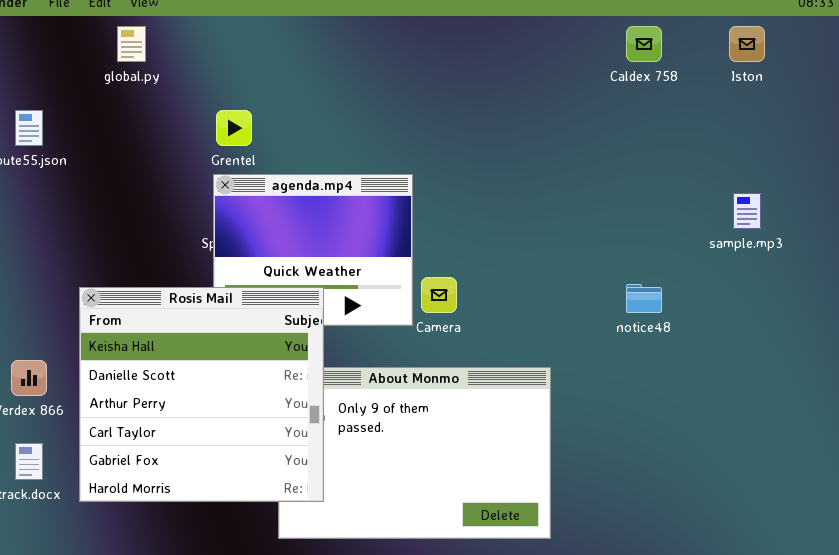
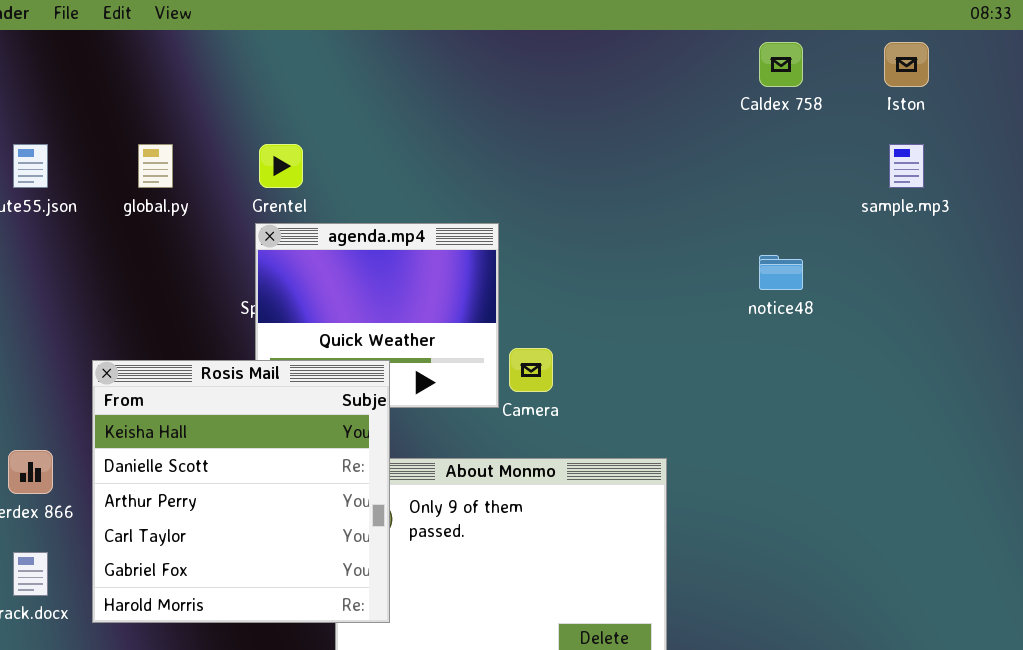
global.py: [117,26,146,62] -> [138,144,173,188], moved
sample.mp3: [733,193,761,229] -> [889,144,924,188], moved
notice48: [626,284,662,313] -> [759,255,803,290], moved

